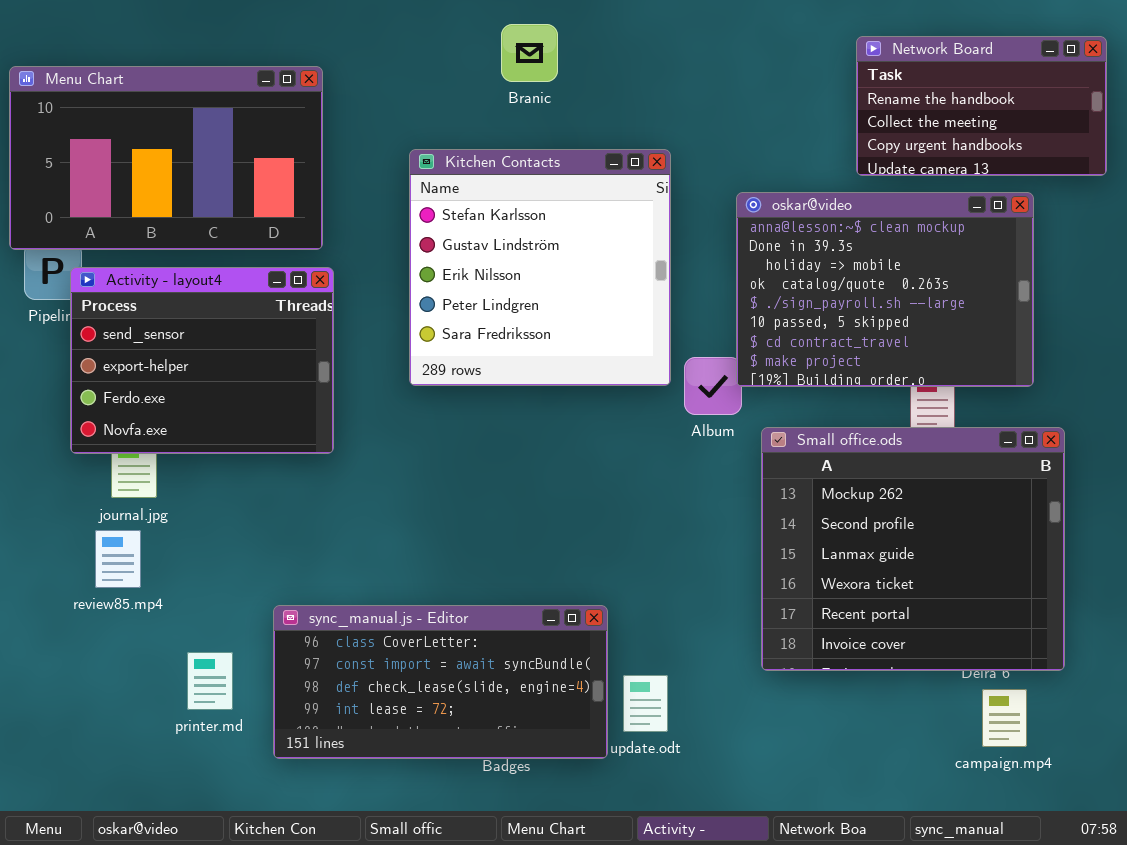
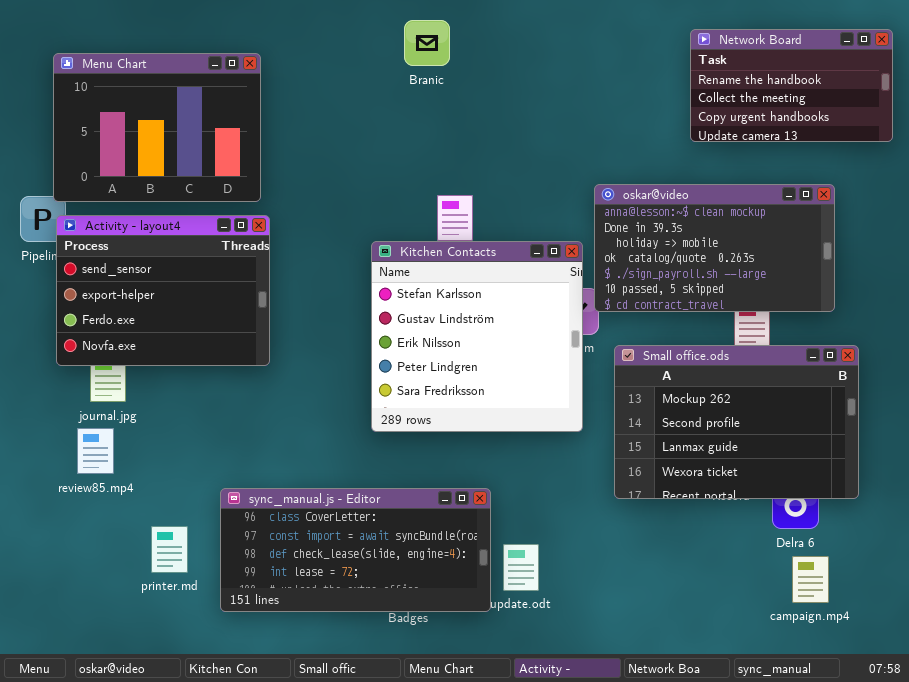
Menu Chart: [9,66,323,250] -> [53,53,261,202], resized
Kitchen Contacts: [409,149,671,386] -> [371,241,583,432], moved
oskar@video: [736,192,1034,387] -> [594,184,835,312], resized
Small office.ods: [761,427,1065,671] -> [614,345,859,499], resized

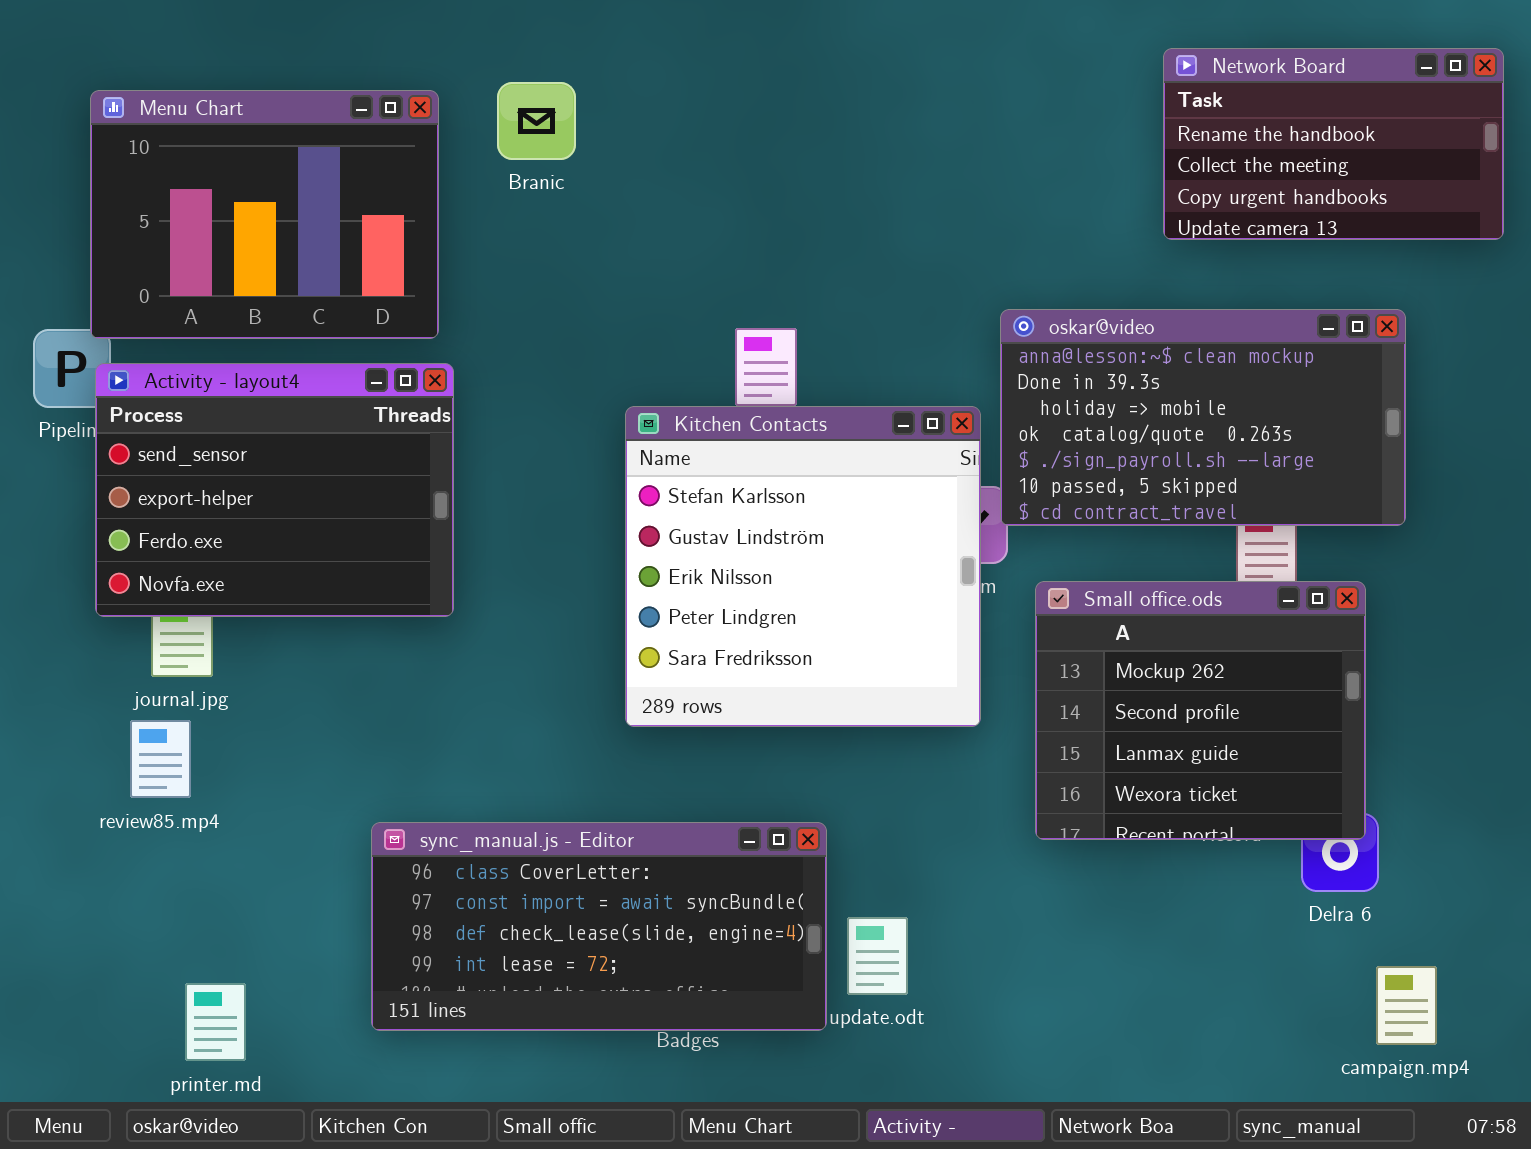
Branic: [404,20,450,66] -> [497,82,576,160], moved
Small office.ods: [614,345,859,499] -> [1035,581,1366,840], resized
printer.md: [151,526,188,573] -> [185,983,246,1061], moved
campaign.mp4: [792,556,829,603] -> [1376,966,1437,1045], moved

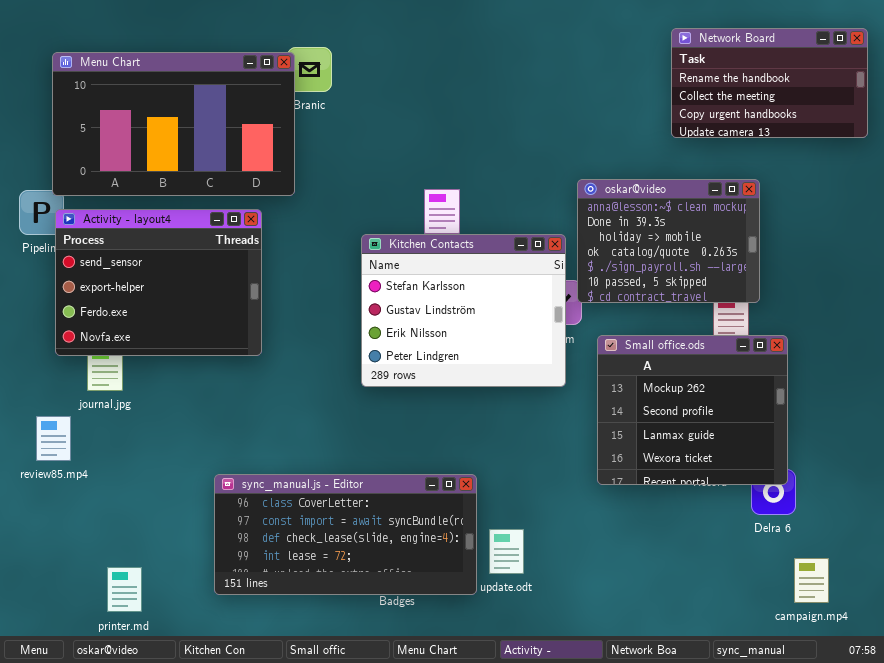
Menu Chart: [90,90,439,339] -> [52,52,295,196], resized
oskar@video: [1000,309,1406,526] -> [577,179,760,303], resized
Kitchen Contacts: [625,406,981,727] -> [361,234,566,387], resized
review85.mp4: [130,720,191,798] -> [36,416,71,461], moved

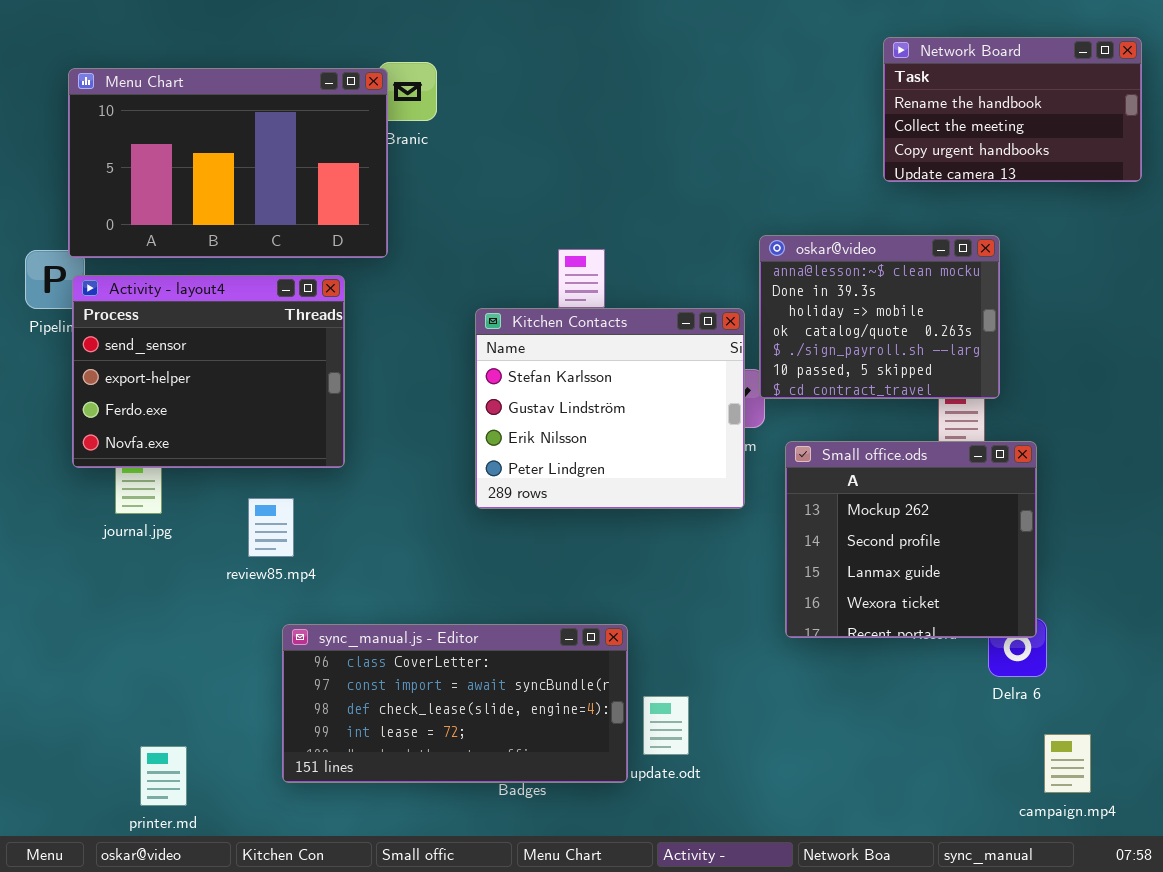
review85.mp4: [36,416,71,461] -> [248,498,294,557], moved

